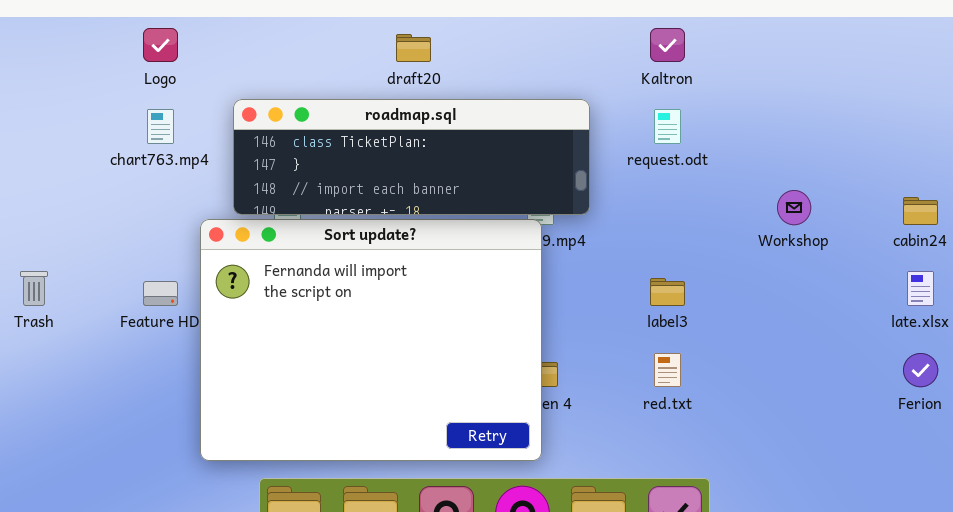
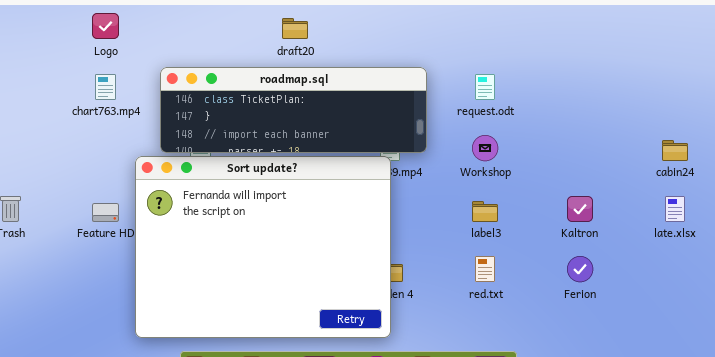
Kaltron: [650,28,685,62] -> [567,196,593,222], moved
Workshop: [777,190,811,225] -> [472,135,498,161], moved
Ferion: [903,353,938,387] -> [567,256,593,282], moved

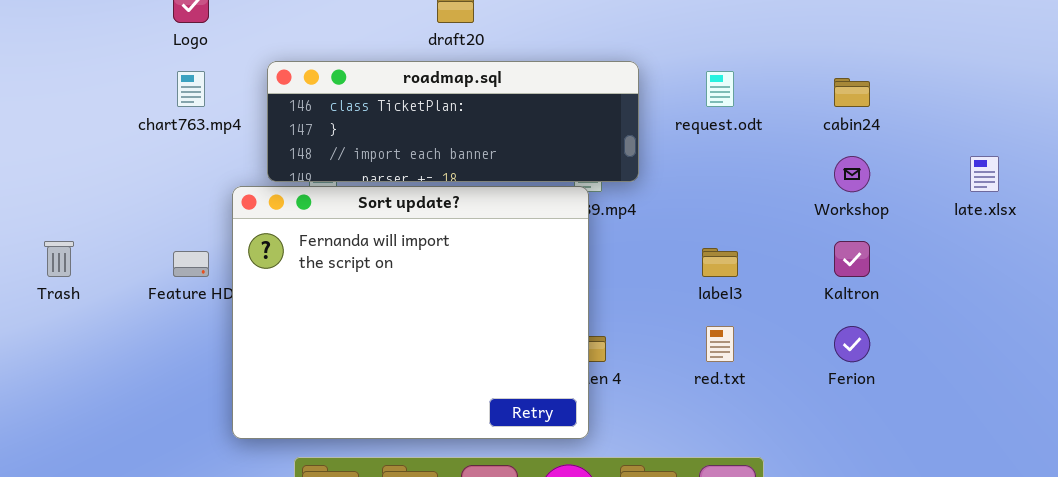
Workshop: [472,135,498,161] -> [834,156,870,192], moved
cabin24: [662,140,688,161] -> [834,78,870,107], moved
late.xlsx: [665,196,685,222] -> [970,156,999,192], moved

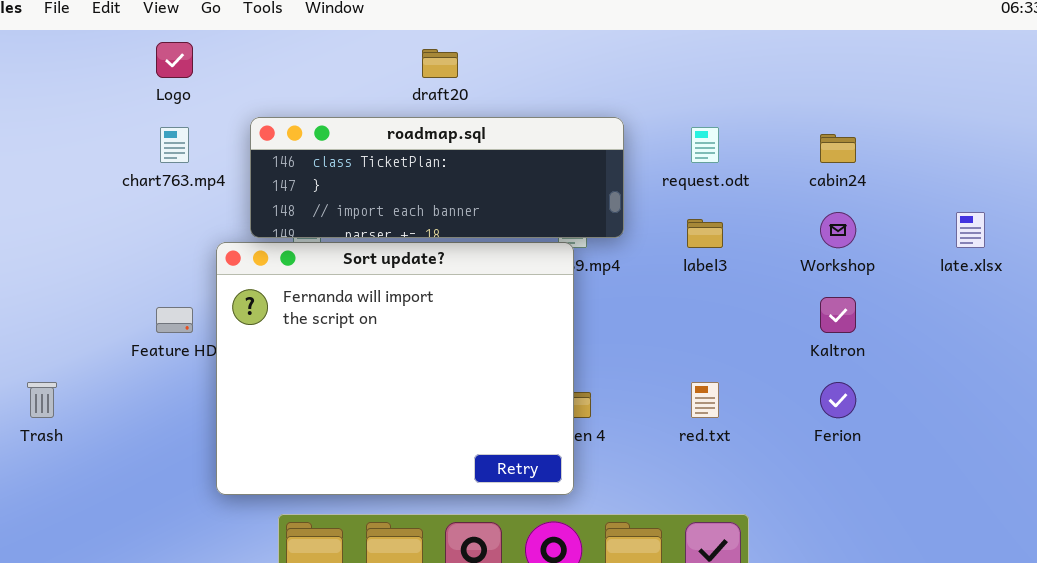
Trash: [44,241,74,277] -> [27,382,57,418], moved
label3: [702,248,738,277] -> [687,219,723,248], moved

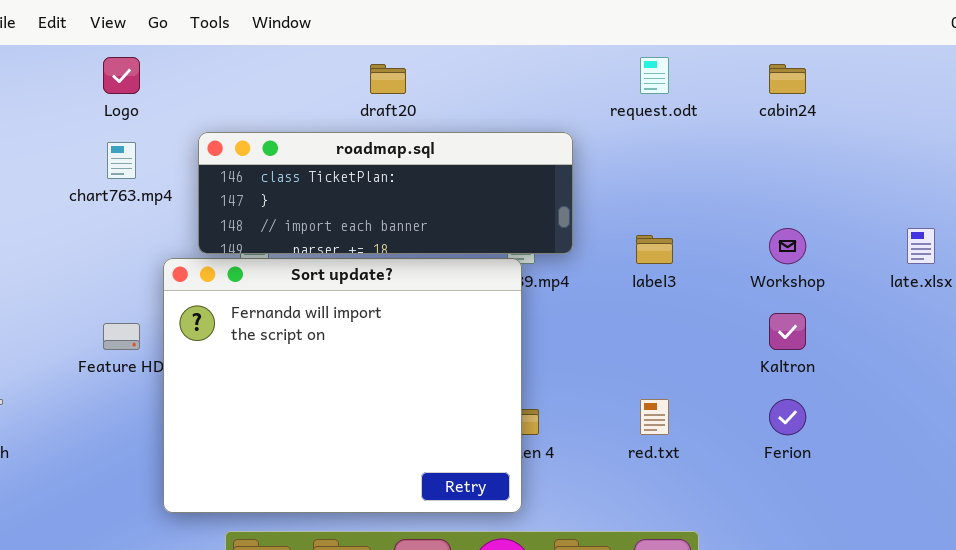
request.odt: [691,127,719,163] -> [640,57,669,94], moved
cabin24: [820,134,856,163] -> [769,64,806,94], moved

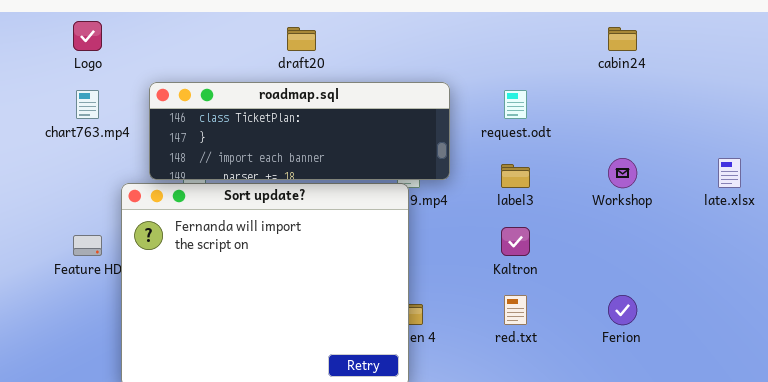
request.odt: [640,57,669,94] -> [504,90,527,119], moved
Kaltron: [769,313,806,350] -> [501,227,530,256], moved

